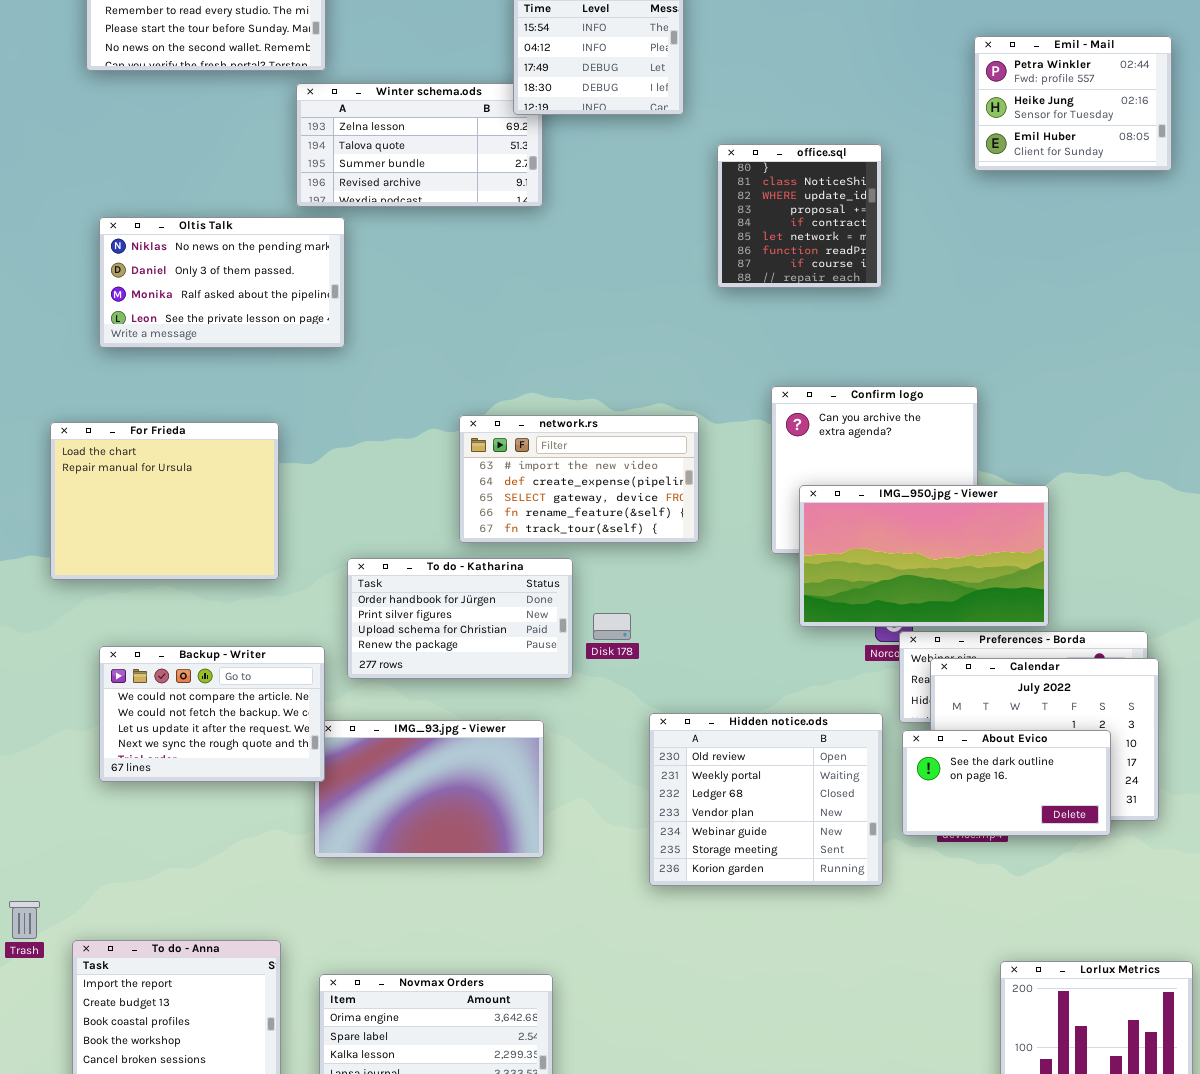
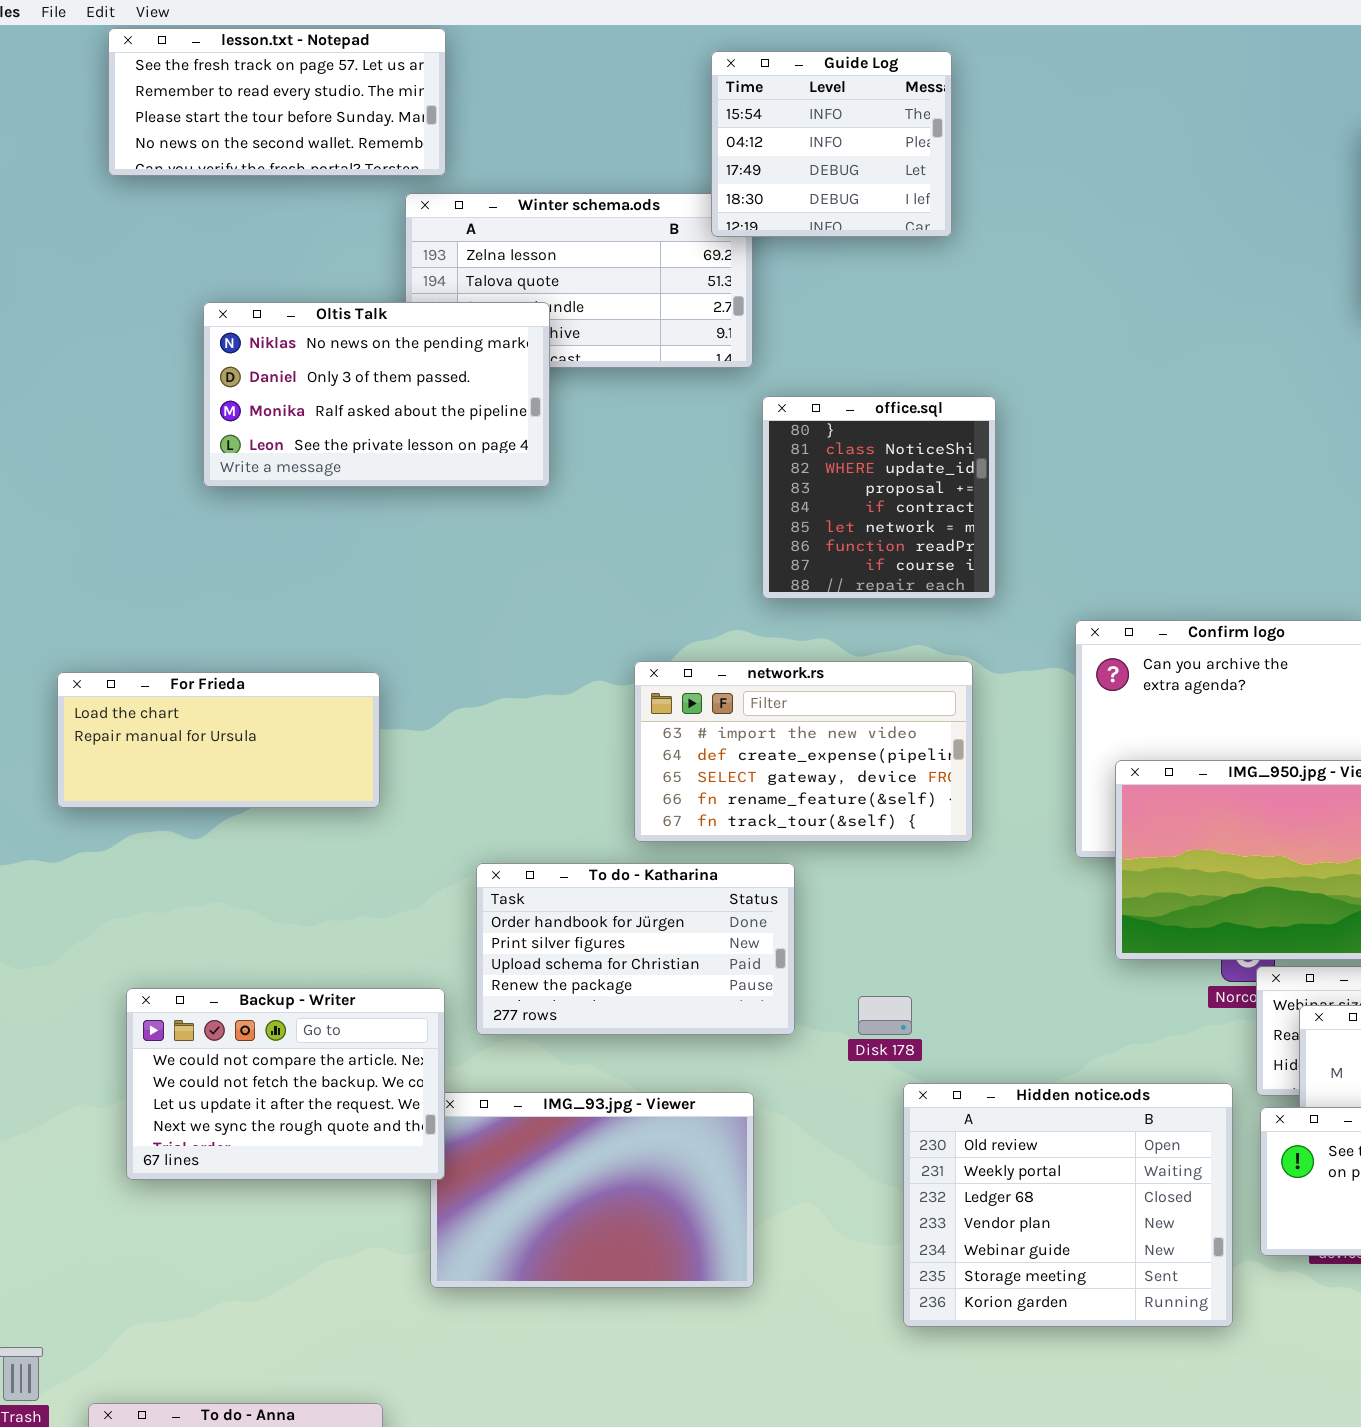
office.sql: [717,144,882,288] -> [762,396,996,599], moved
Oltis Talk: [99,217,345,348] -> [203,302,550,487], moved
For Frieda: [50,422,279,580] -> [57,672,380,808], resized
Disk 178: [593,613,631,640] -> [858,996,912,1035], moved

